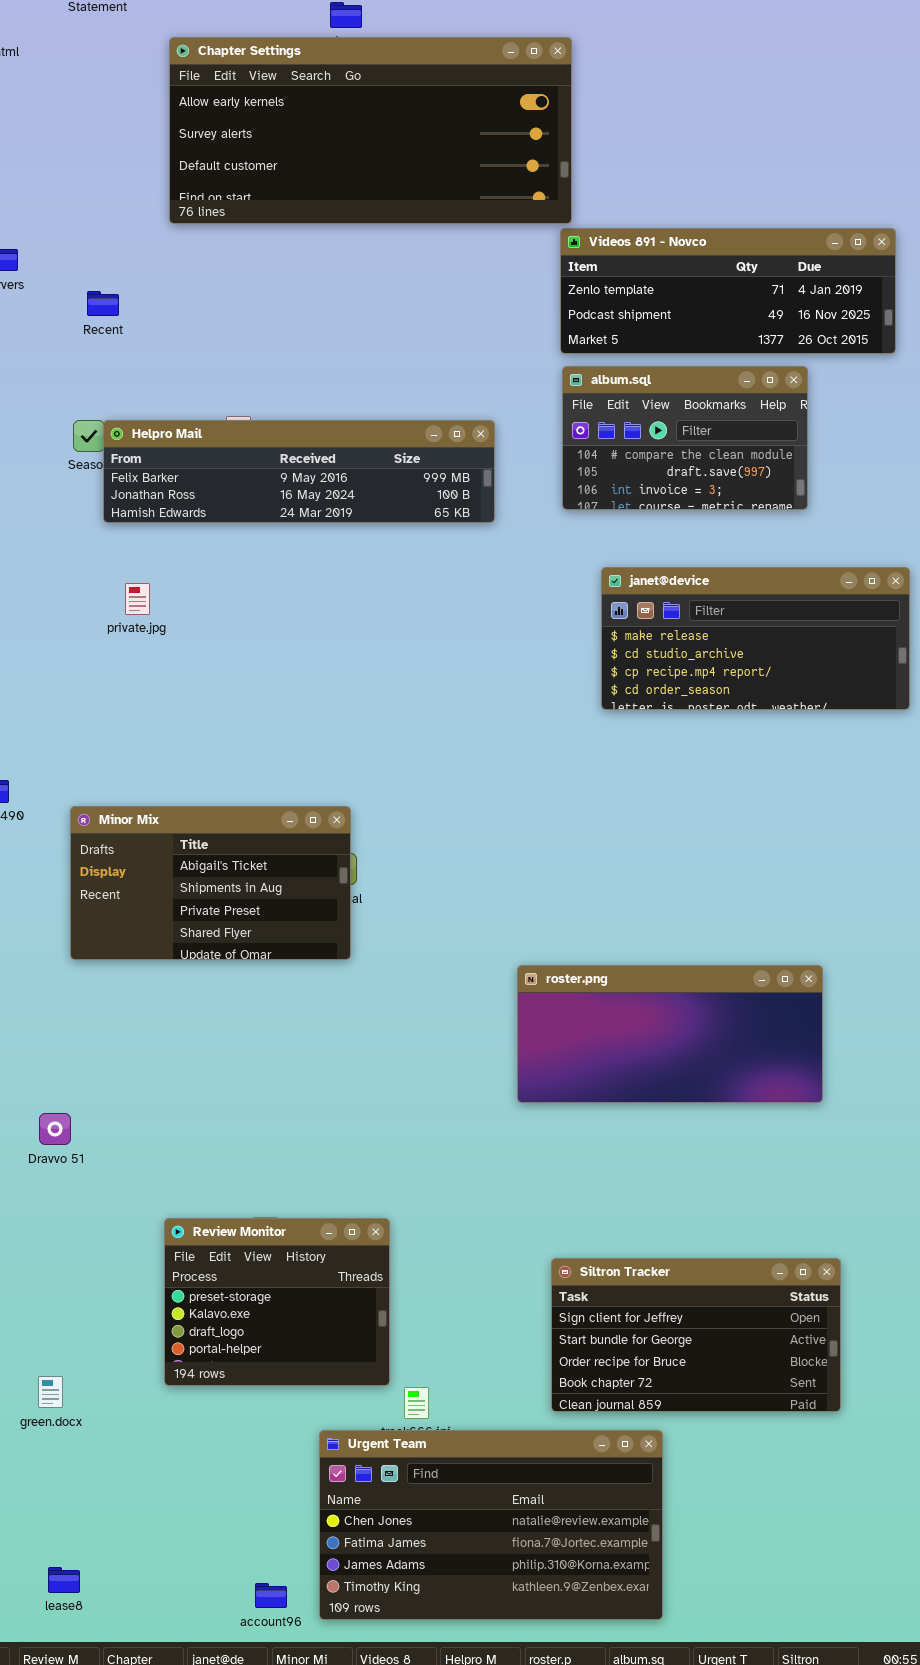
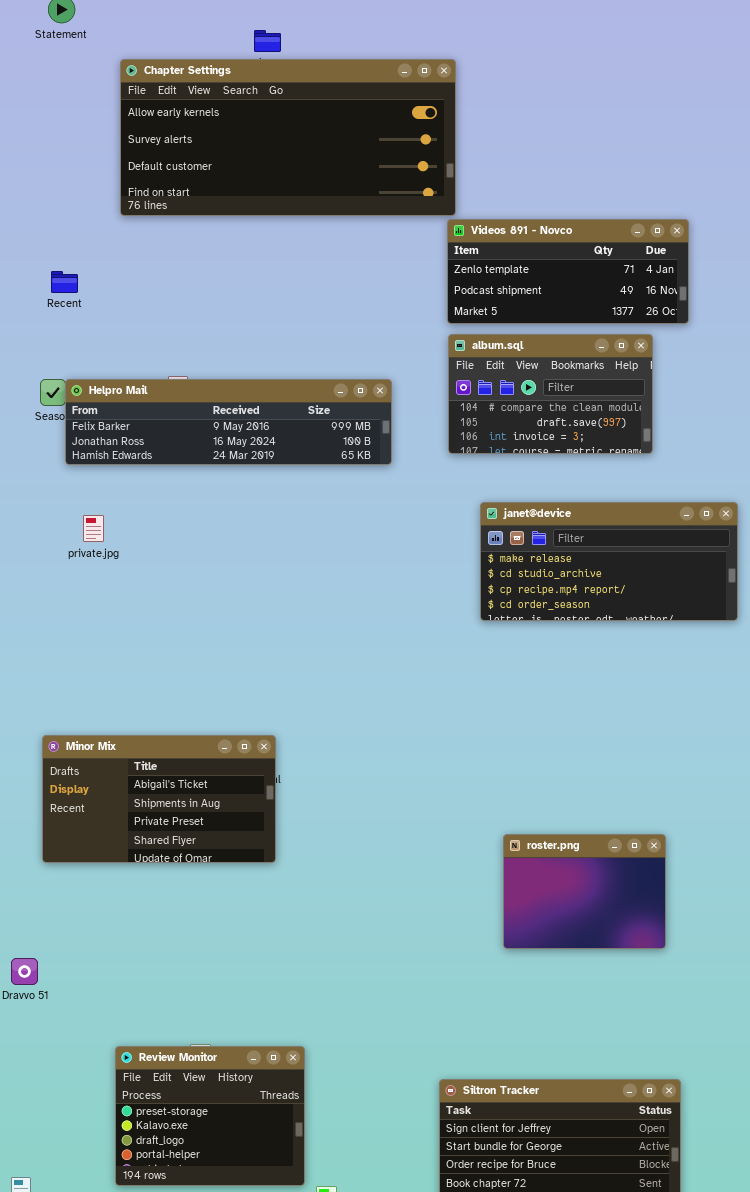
Videos 891 - Novco: [560,228,896,354] -> [447,219,689,324], resized
Minor Mix: [70,806,351,960] -> [42,735,276,863], moved
roster.png: [517,965,823,1103] -> [503,834,666,949], resized

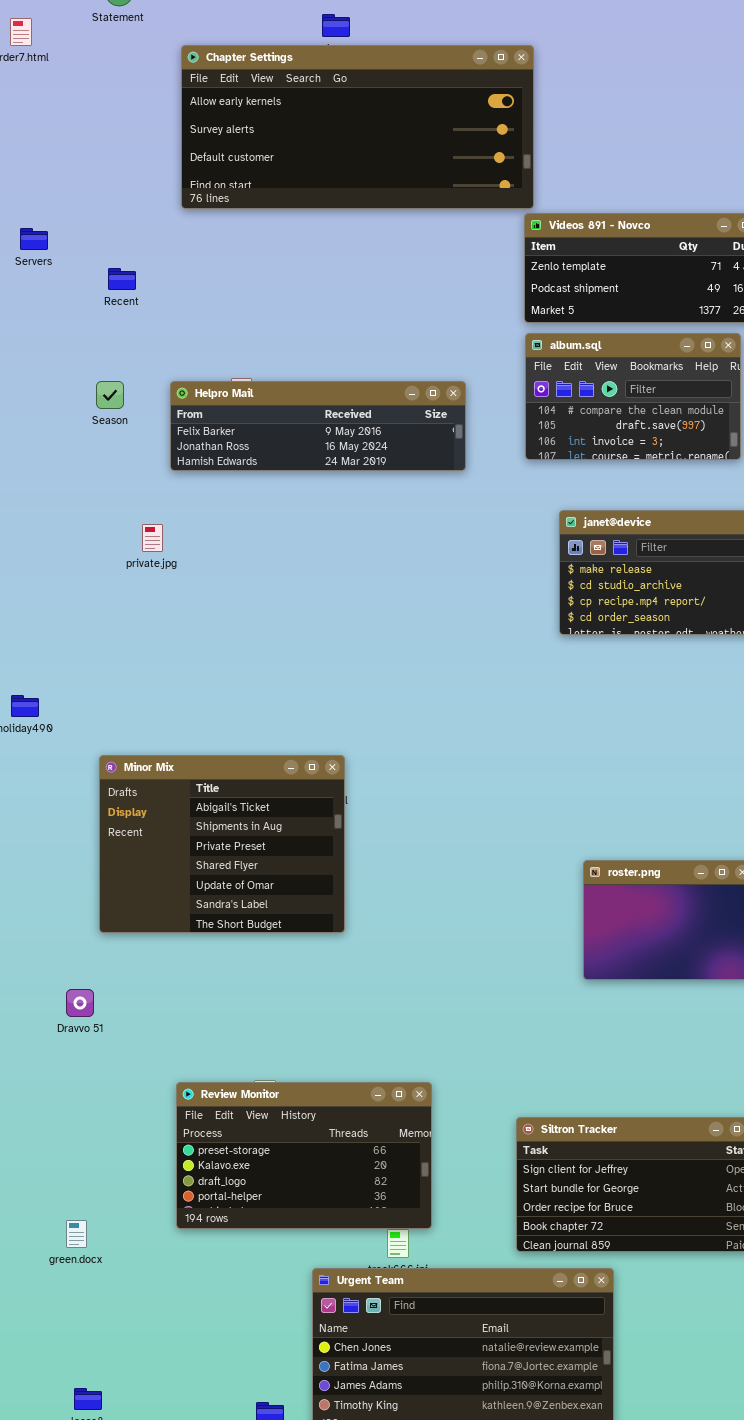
Helpro Mail: [65,379,392,465] -> [170,381,466,471], resized
Minor Mix: [42,735,276,863] -> [99,755,345,933], resized
Review Monitor: [115,1046,305,1186] -> [176,1082,432,1229], resized

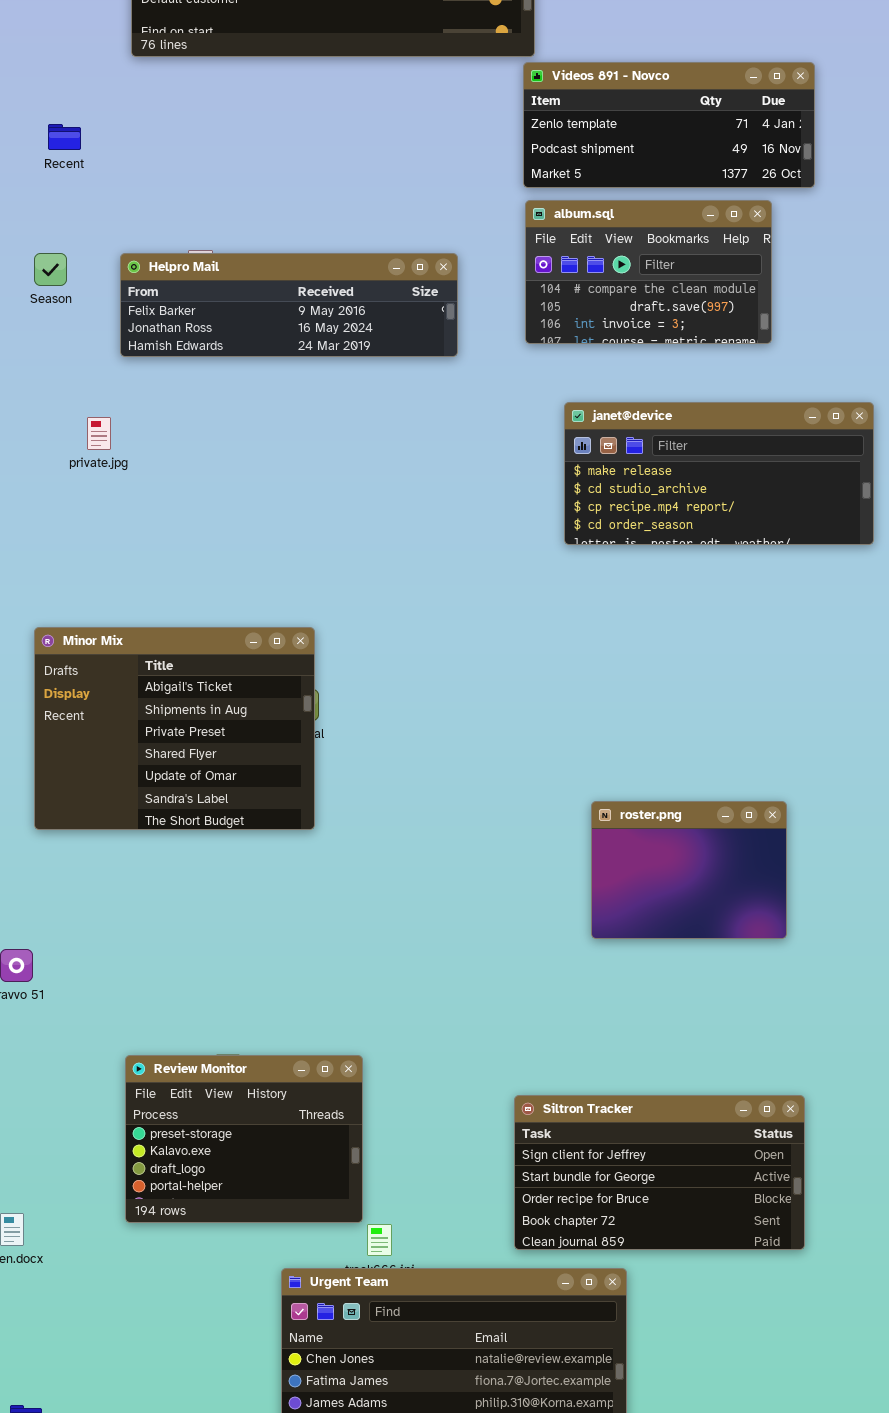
Minor Mix: [99,755,345,933] -> [34,627,315,830], moved
Review Monitor: [176,1082,432,1229] -> [125,1055,363,1223], resized

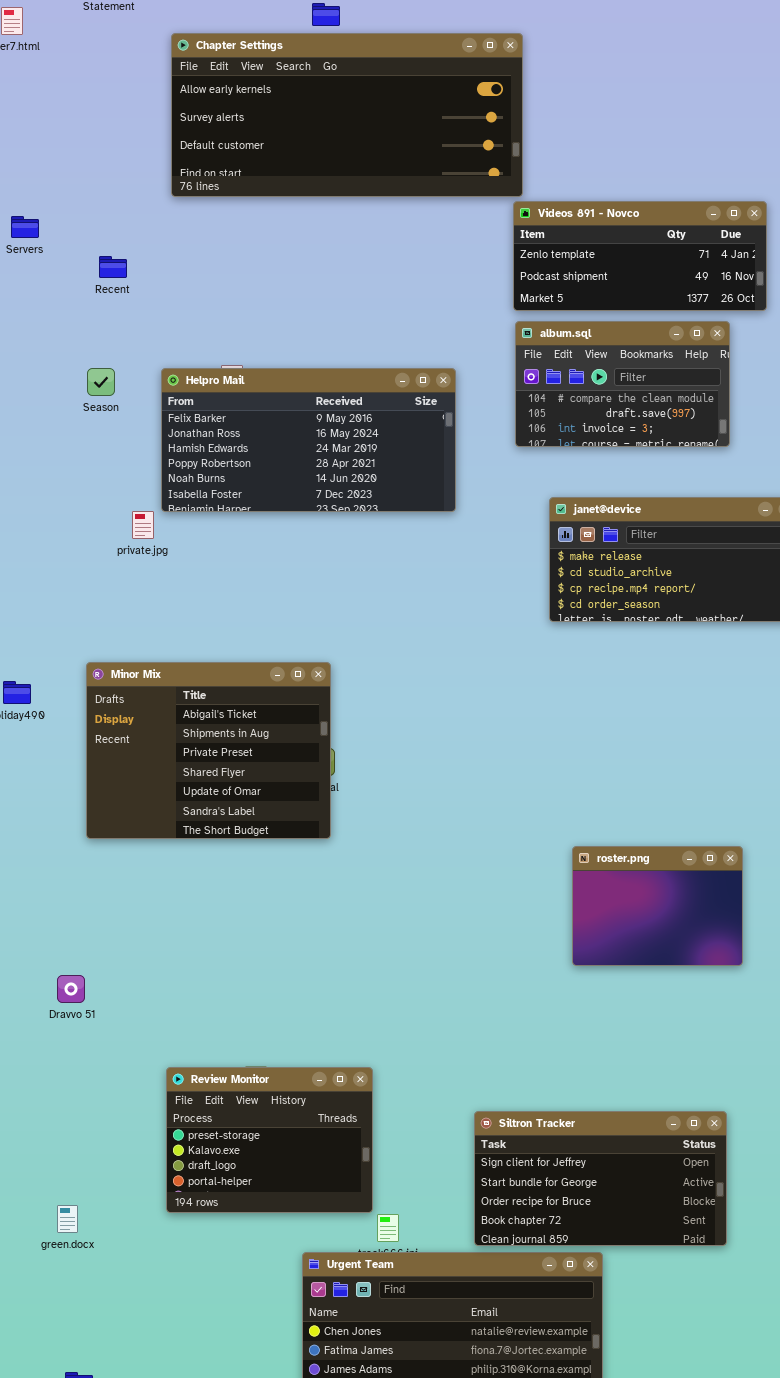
Helpro Mail: [120,253,458,357] -> [161,368,456,512], resized
Minor Mix: [34,627,315,830] -> [86,662,331,839], moved
Siltron Tracker: [514,1095,805,1250] -> [474,1111,727,1246], moved

